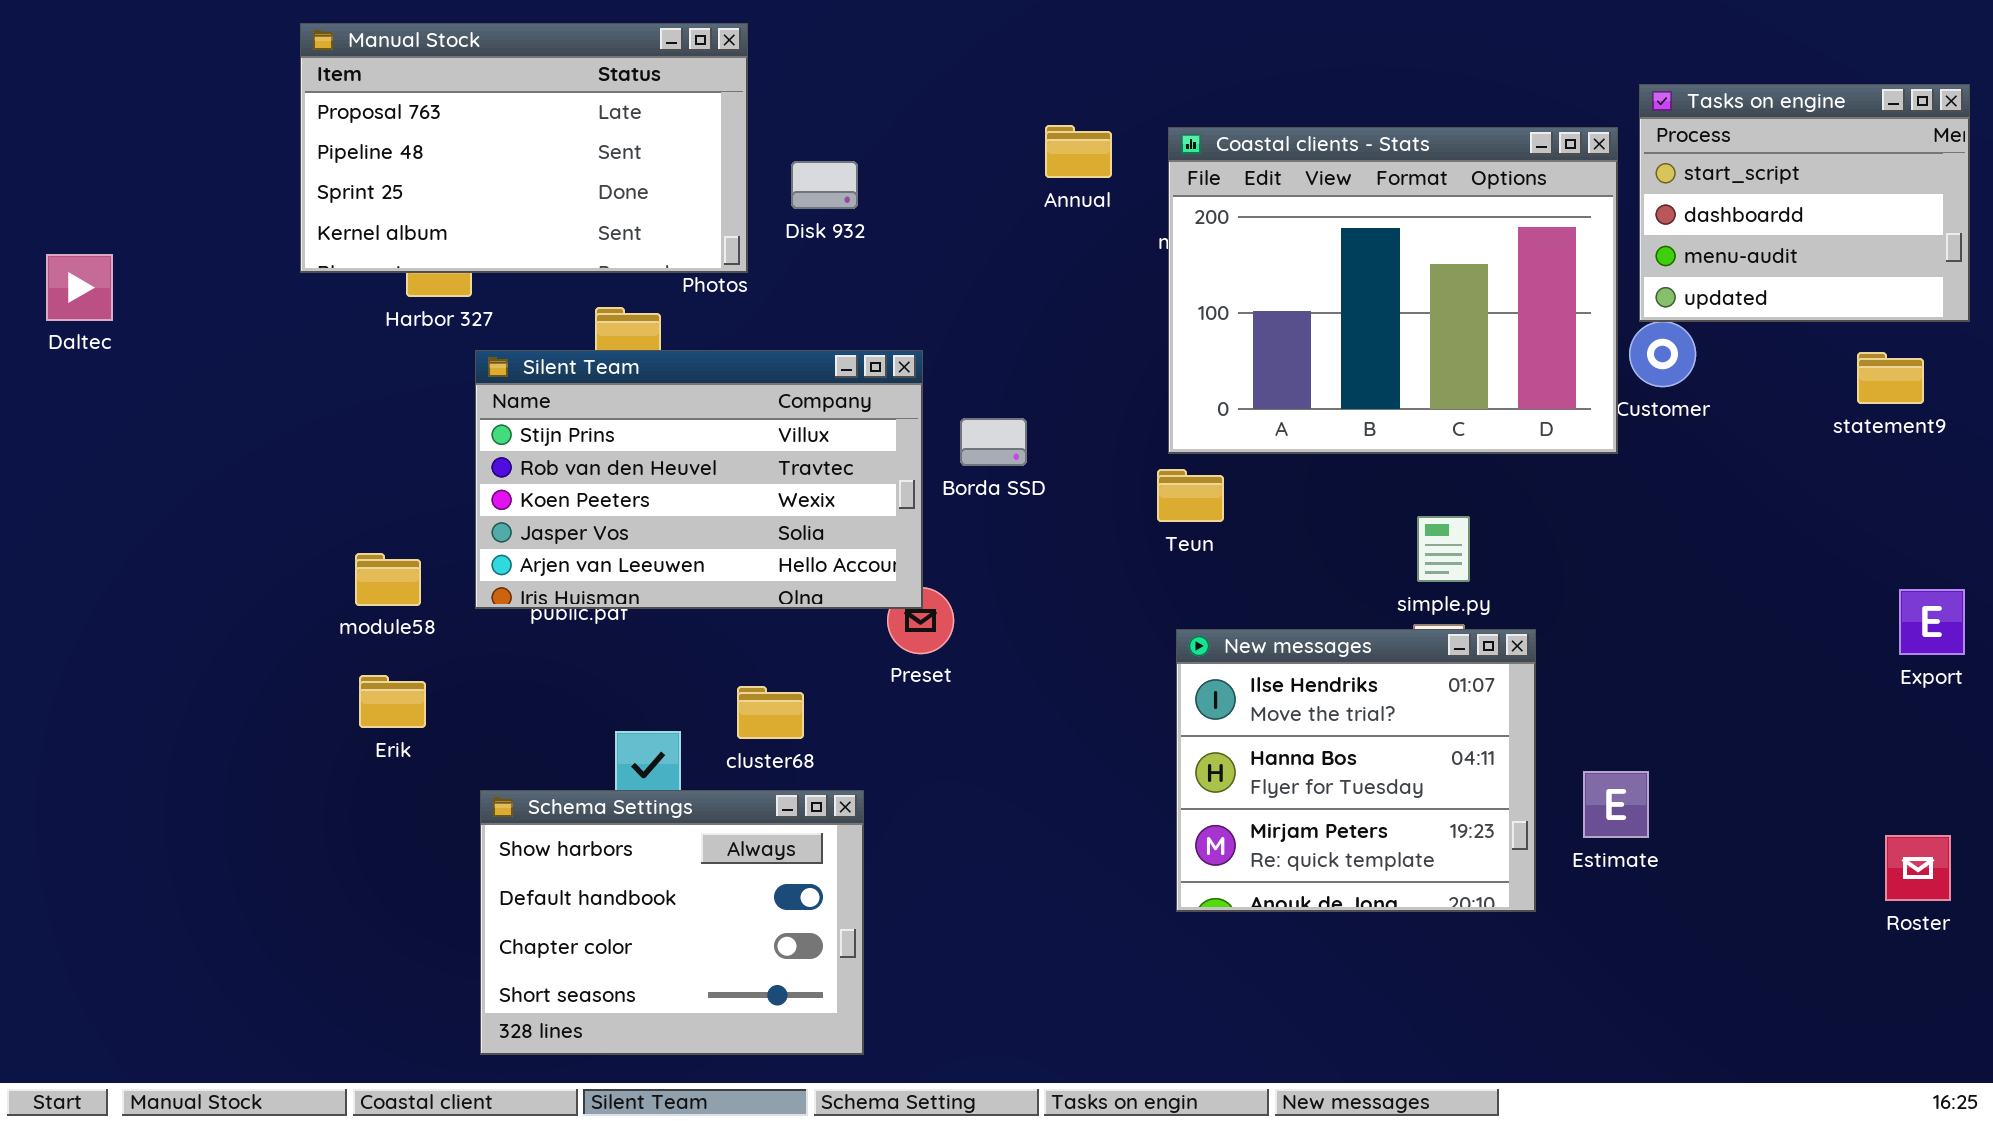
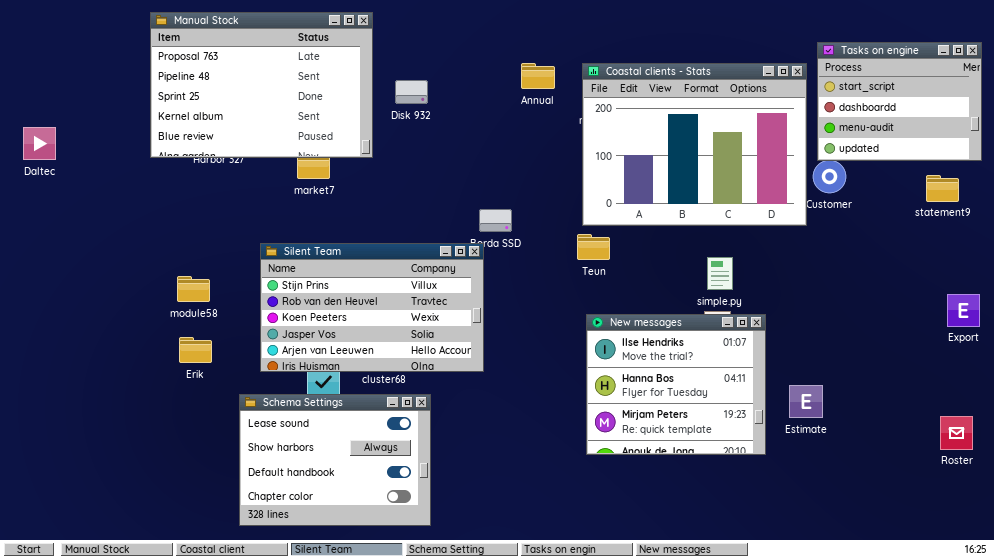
Manual Stock: [300,23,748,273] -> [150,12,373,158], resized
Silent Team: [475,350,923,609] -> [260,243,484,372], moved
Schema Settings: [480,790,864,1055] -> [239,394,431,526], scrolled up 1 row

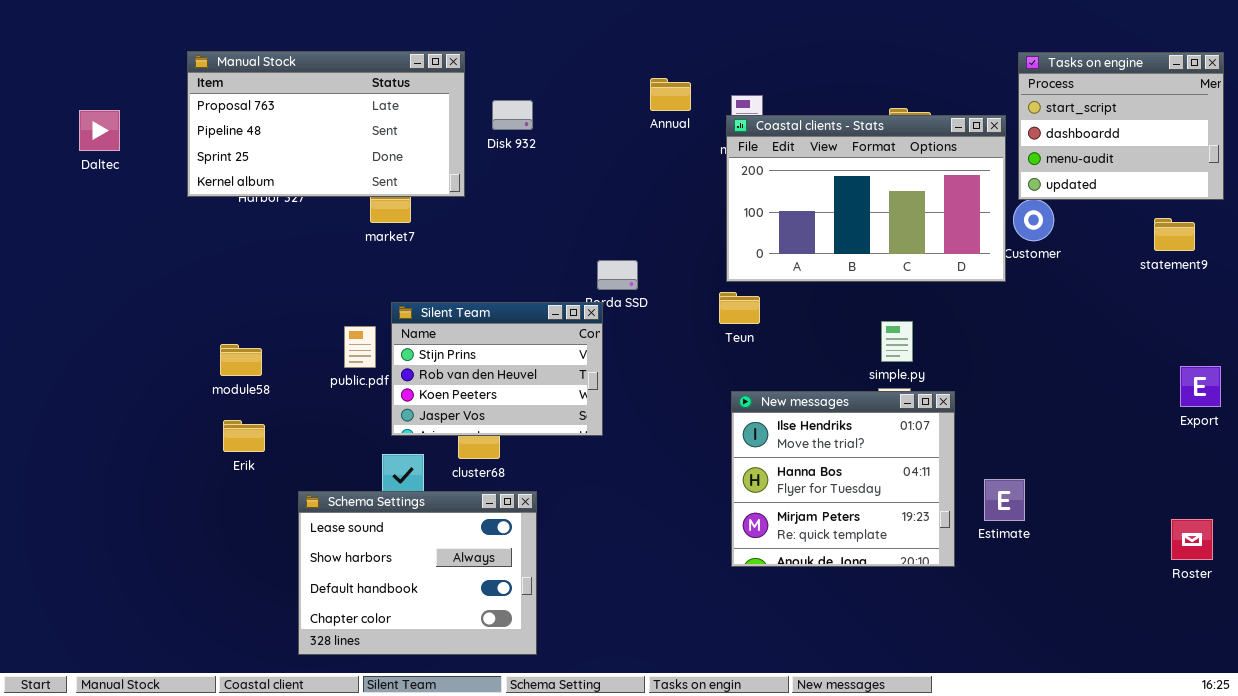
Manual Stock: [150,12,373,158] -> [187,51,465,197], resized
Coastal clients - Stats: [582,63,807,226] -> [726,115,1006,282], resized
Daltec: [23,127,56,160] -> [79,110,120,151], moved
Silent Team: [260,243,484,372] -> [391,302,603,436], resized

